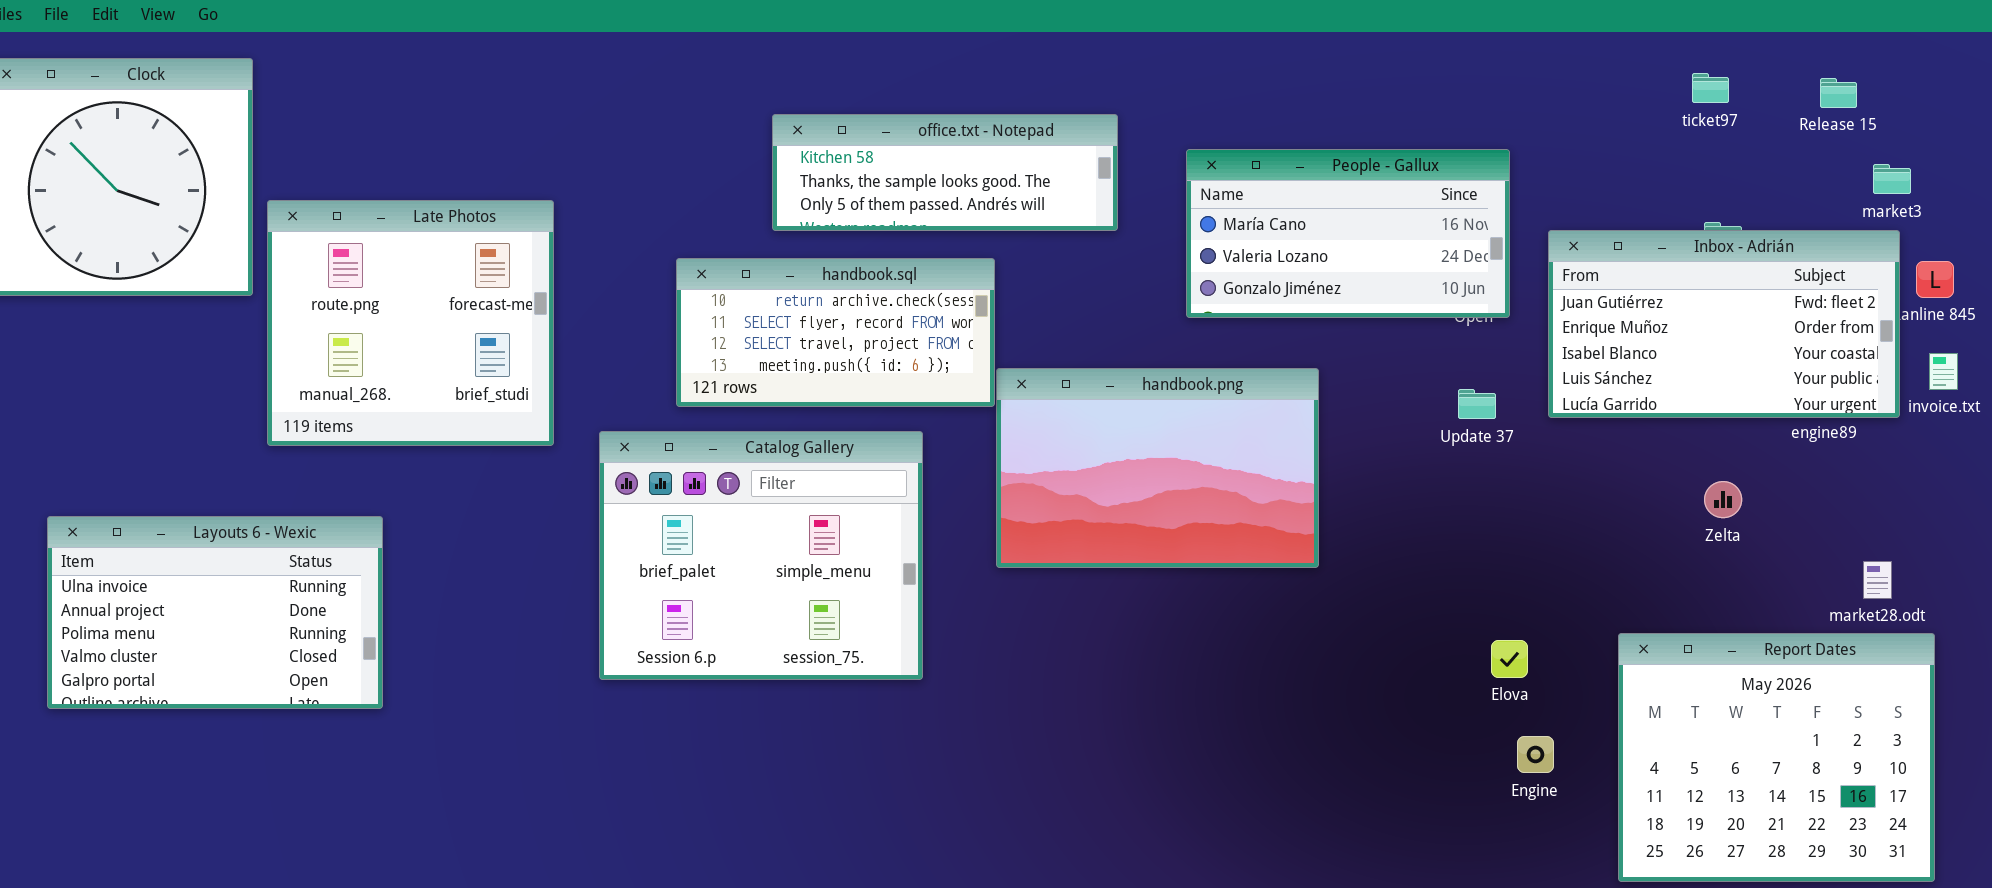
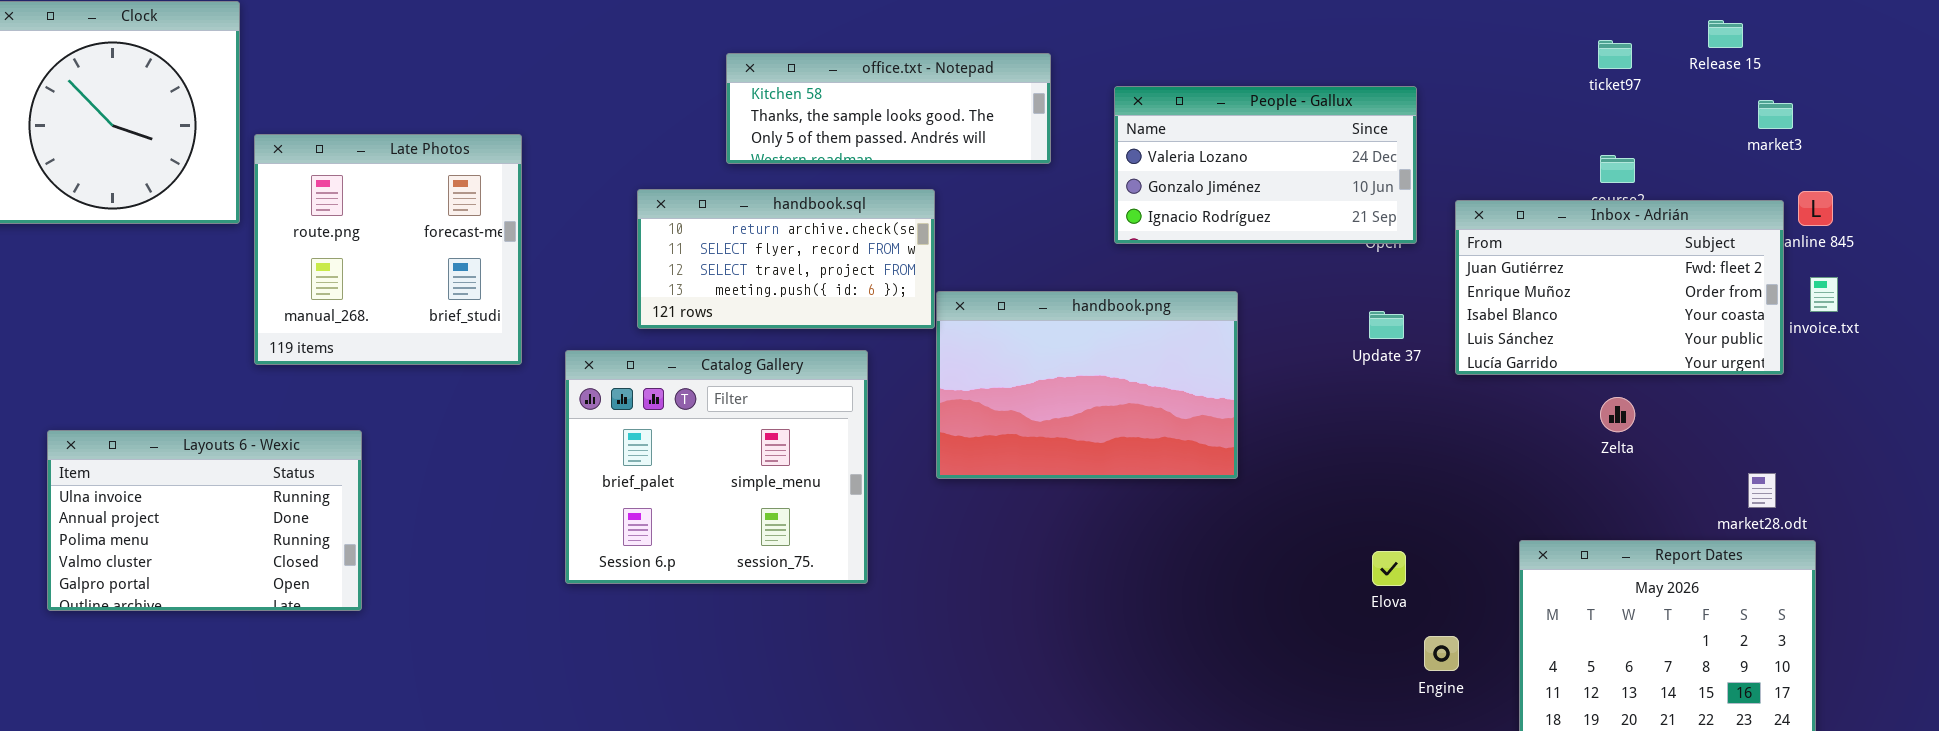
ticket97: [1692,73,1729,103] -> [1598,40,1632,69], moved
People - Gallux: [1186,149,1510,318] -> [1114,86,1417,244], scrolled down 1 row
Inbox - Adrián: [1548,230,1900,418] -> [1455,200,1784,375], moved
Elova: [1491,640,1528,678] -> [1372,551,1406,586], moved

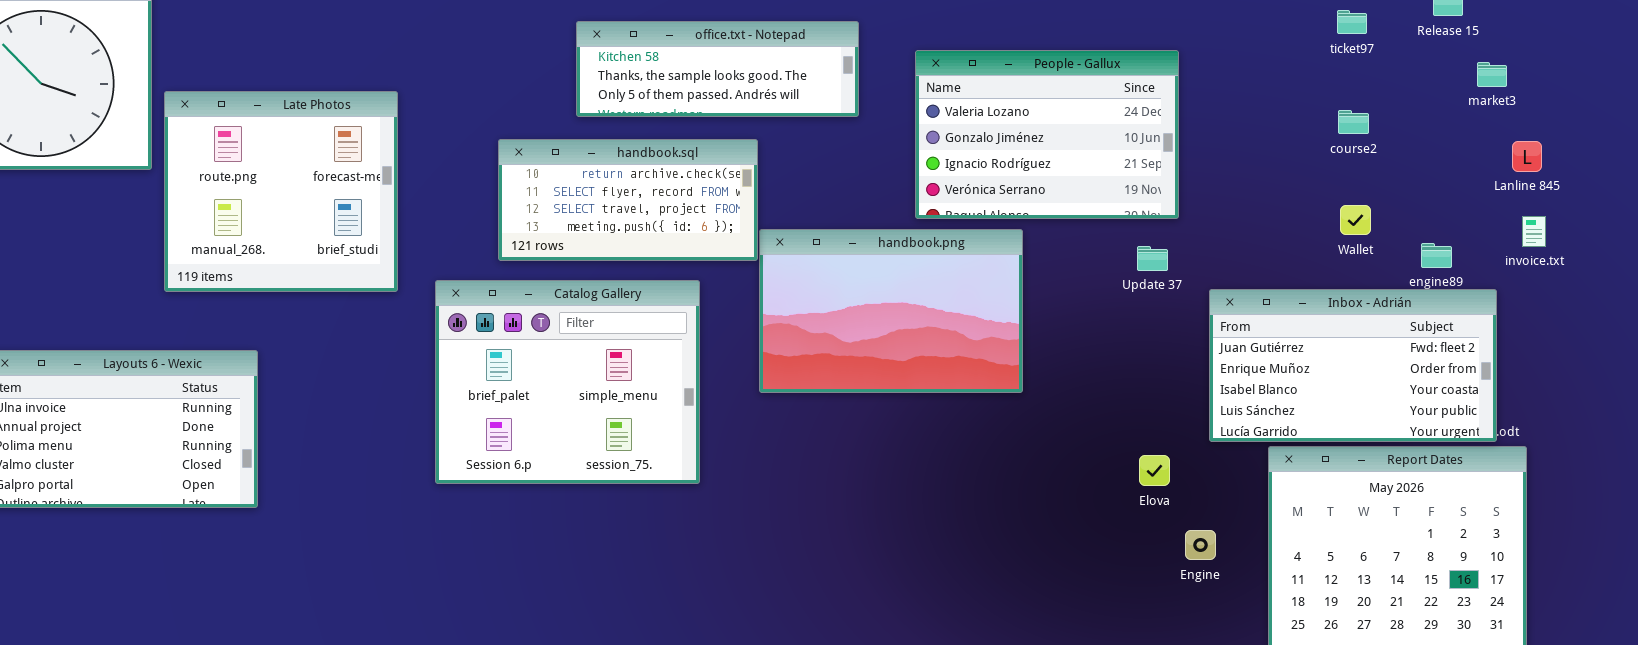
People - Gallux: [1114,86,1417,244] -> [915,50,1179,219], resized
Inbox - Adrián: [1455,200,1784,375] -> [1209,289,1497,442], moved

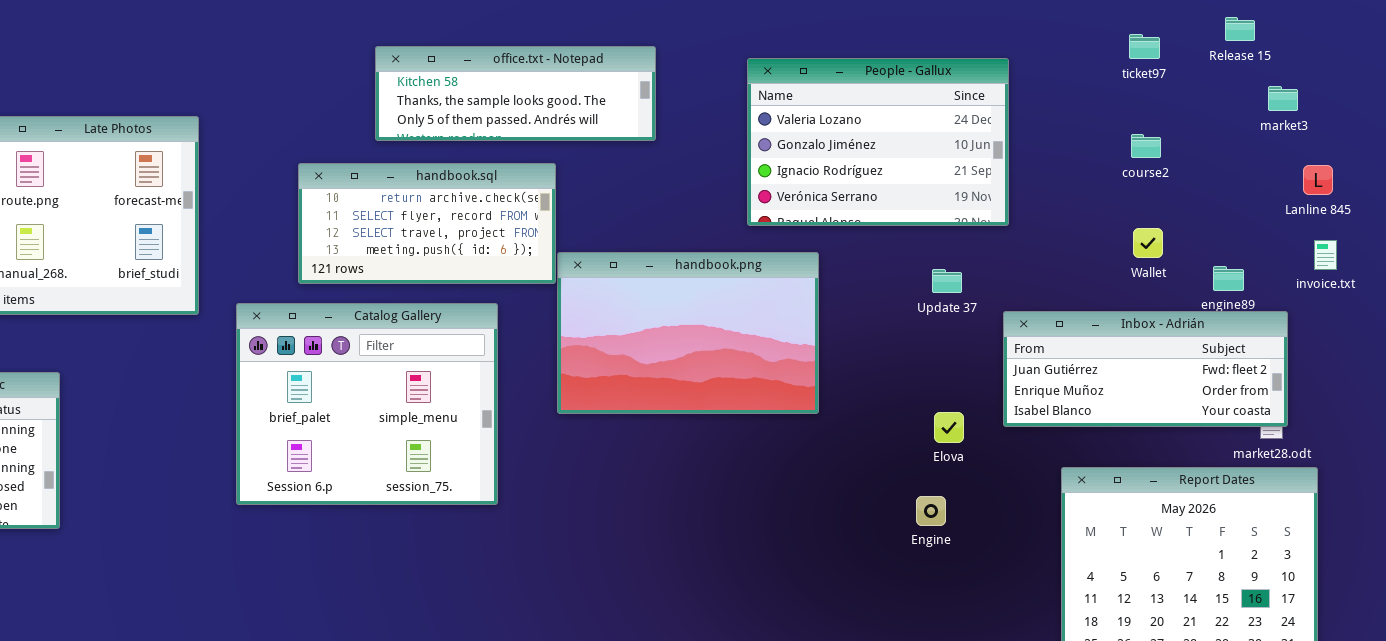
People - Gallux: [915,50,1179,219] -> [747,58,1009,226], moved
Inbox - Adrián: [1209,289,1497,442] -> [1003,311,1288,427], resized
Elova: [1139,455,1170,486] -> [934,412,964,443], moved
Engine: [1185,530,1216,560] -> [916,496,946,526], moved

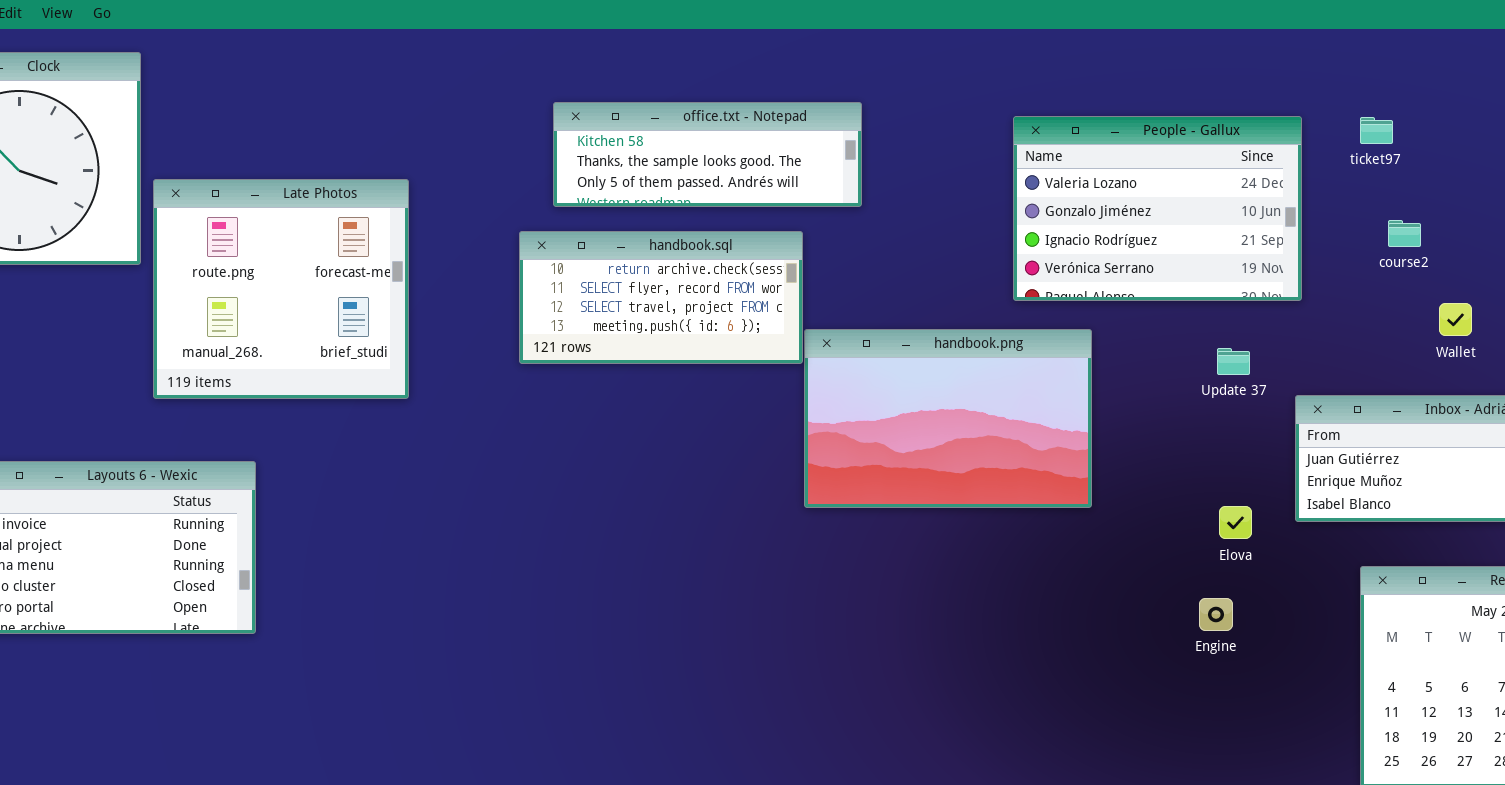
ticket97: [1129,34,1160,59] -> [1360,117,1393,144], moved
office.txt - Notepad: [375,46,656,141] -> [553,102,862,207], moved
course2: [1131,134,1161,158] -> [1388,220,1421,247], moved
Catalog Gallery: [236,303,498,505] -> none, closed

